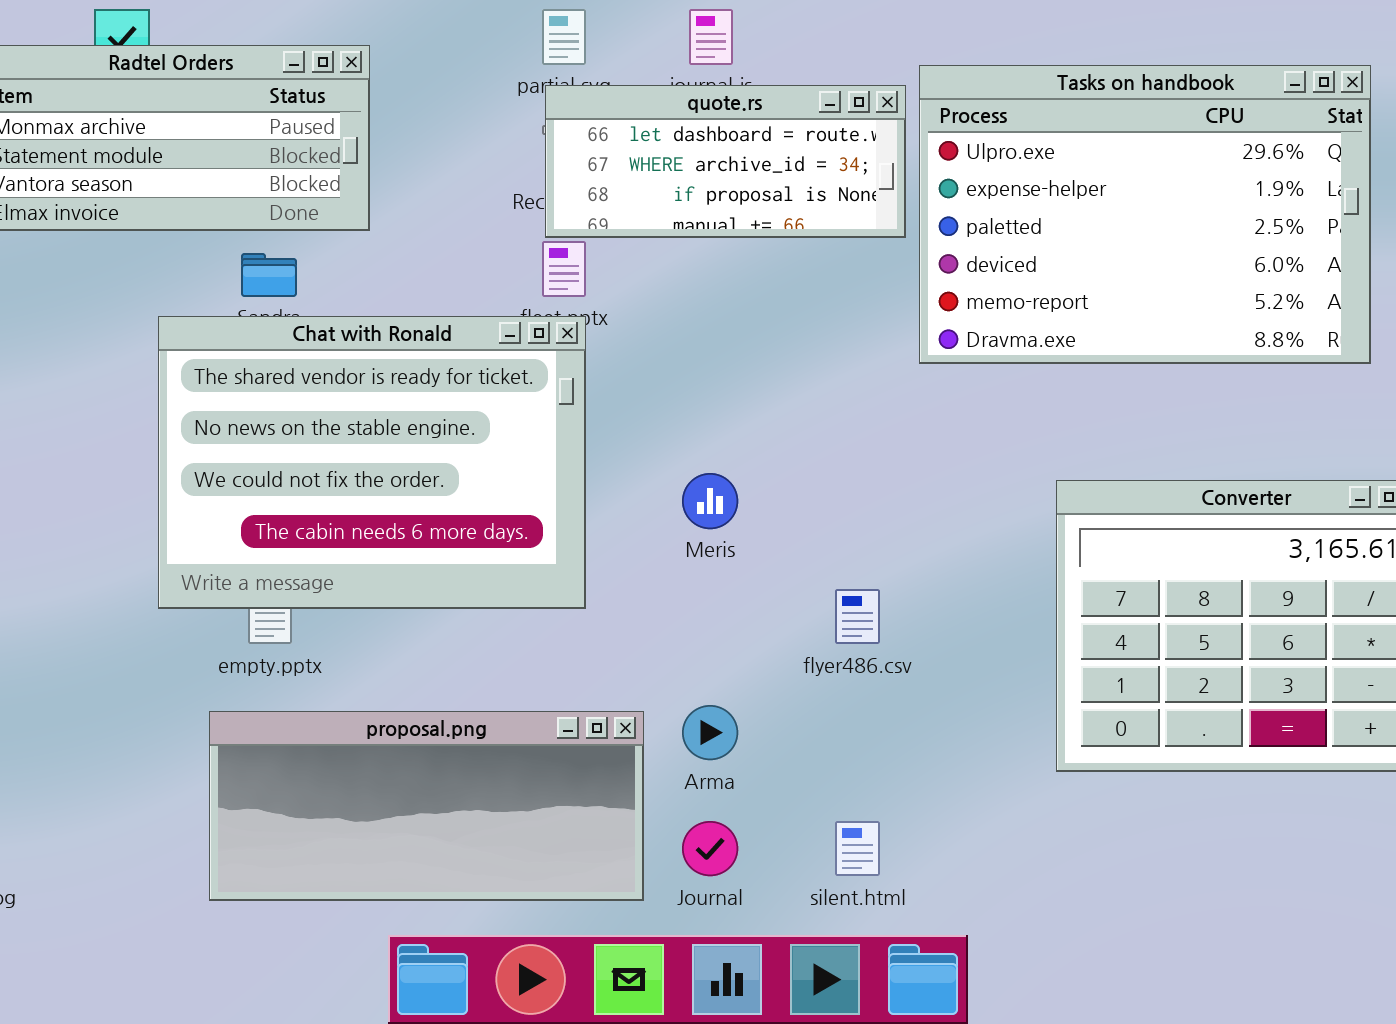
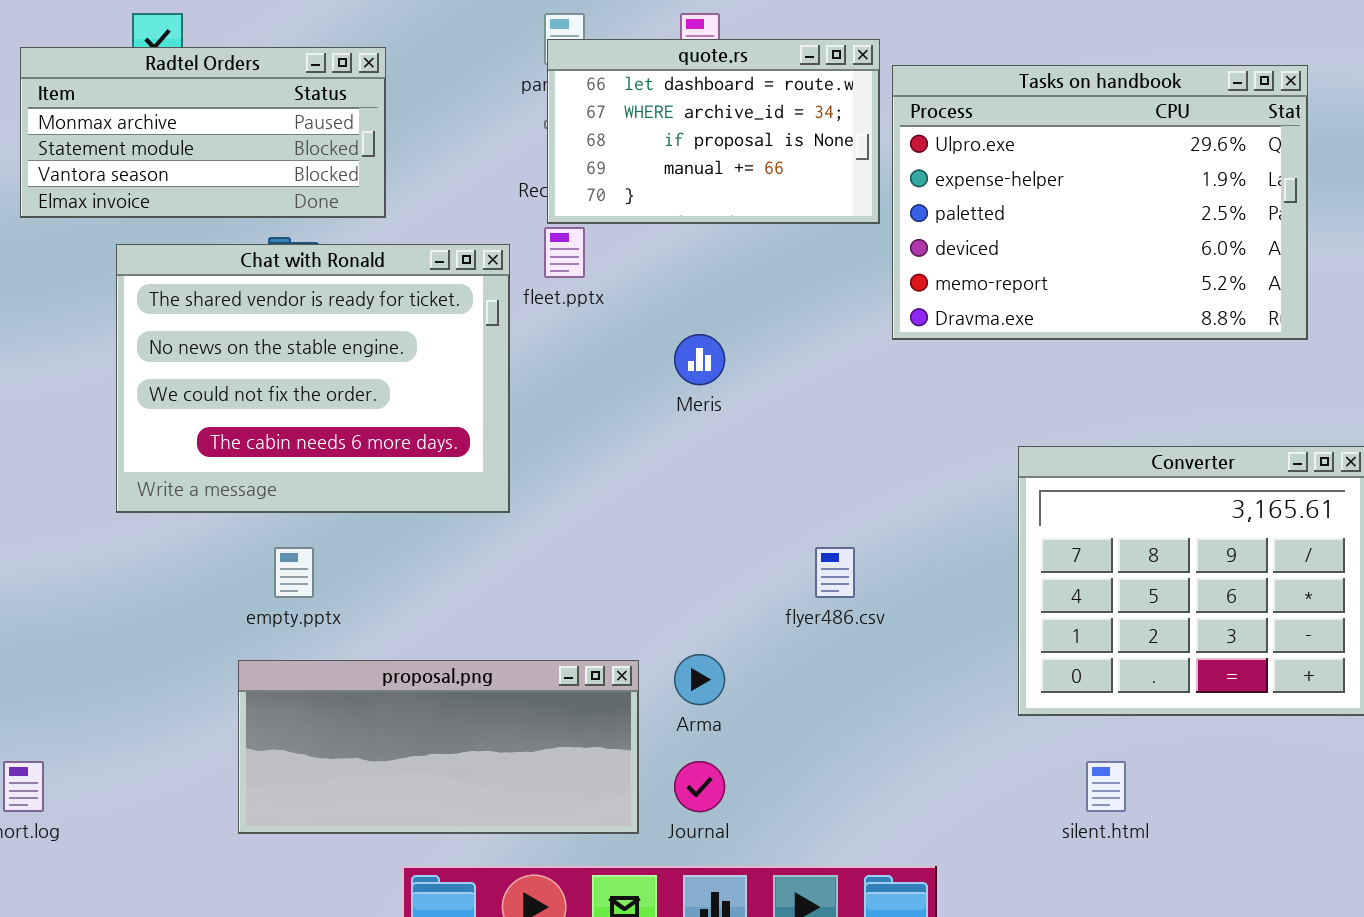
quote.rs: [545,85,906,238] -> [547,39,880,224], resized
Chat with Ronald: [158,316,586,609] -> [116,244,510,513], moved
Meris: [682,473,738,529] -> [674,334,725,385], moved
silent.html: [835,821,880,876] -> [1086,761,1126,812], moved

